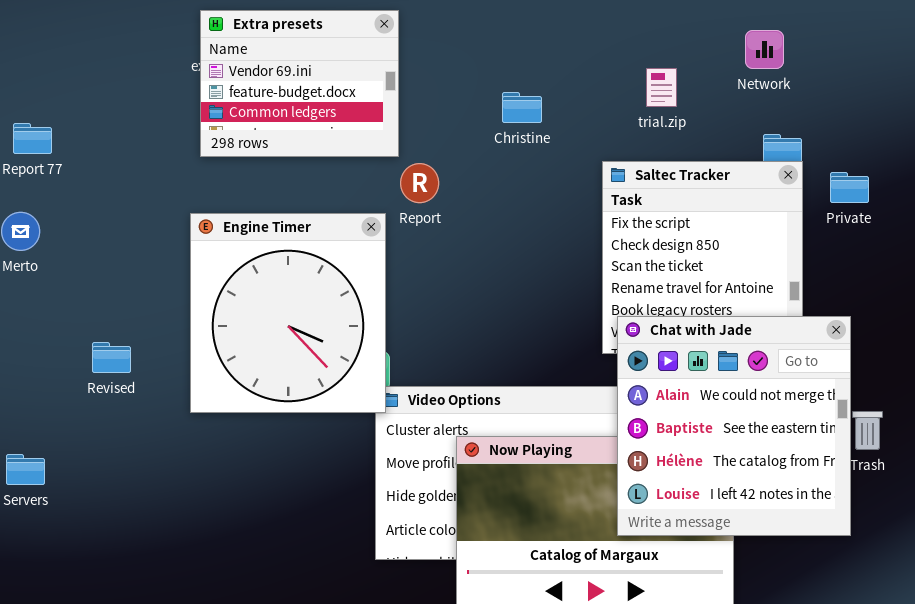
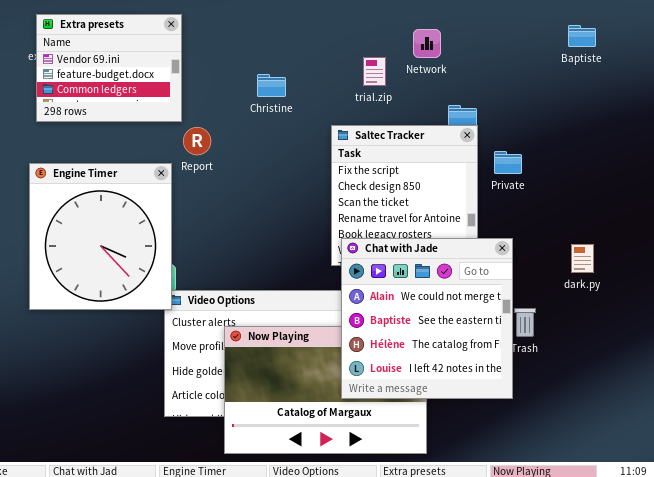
Network: [745,30,784,69] -> [413,29,441,58], moved
Private: [830,172,869,203] -> [494,151,522,174], moved

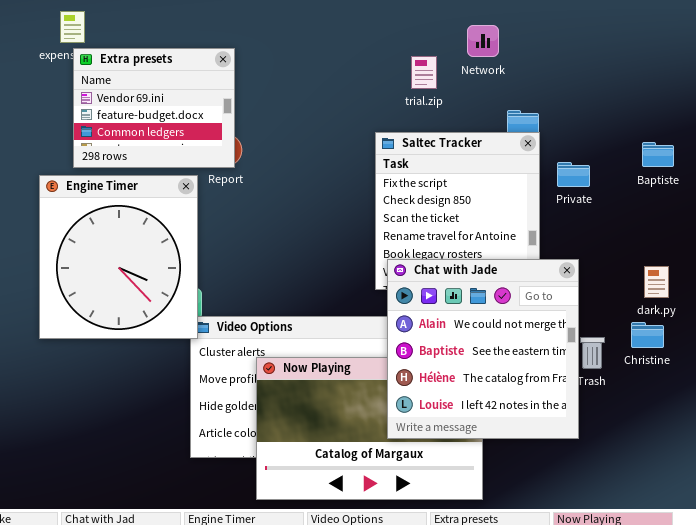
Extra presets: [36,14,182,122] -> [73,48,235,168], moved
Baptiste: [568,25,596,47] -> [642,142,674,167], moved
Christine: [257,74,286,97] -> [631,322,664,348], moved

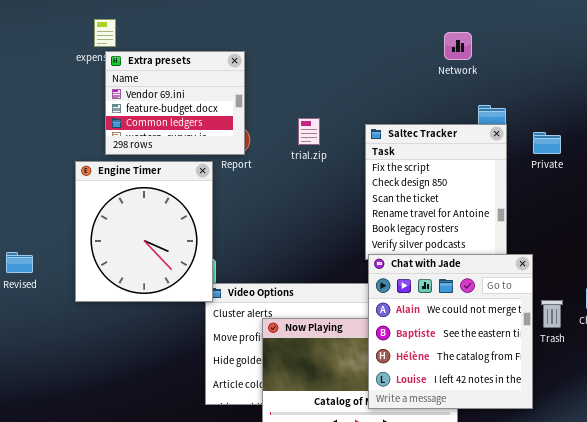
trial.zip: [411,56,437,89] -> [298,118,320,145], moved
Private: [557,162,590,187] -> [533,132,561,154], moved
Chat with Jade: [387,259,579,439] -> [368,254,533,409], moved

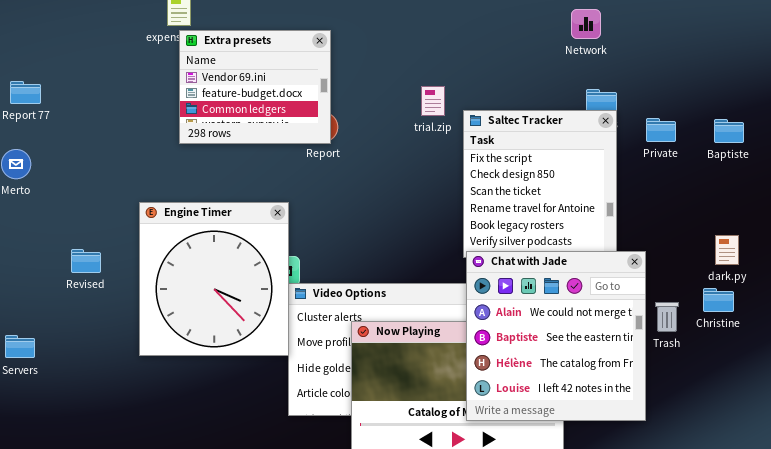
Network: [444,32,472,60] -> [571,9,601,39], moved
trial.zip: [298,118,320,145] -> [421,86,445,116], moved
Engine Timer: [75,161,213,302] -> [139,202,289,356], moved

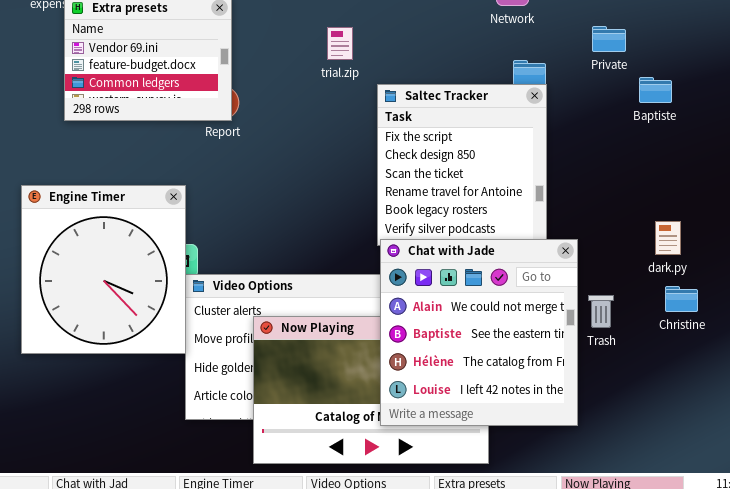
trial.zip: [421,86,445,116] -> [327,27,353,60], moved
Private: [646,118,676,142] -> [592,26,626,52], moved
Baptiste: [714,119,744,143] -> [639,77,672,103], moved
Christine: [703,288,734,312] -> [665,286,698,312], moved

